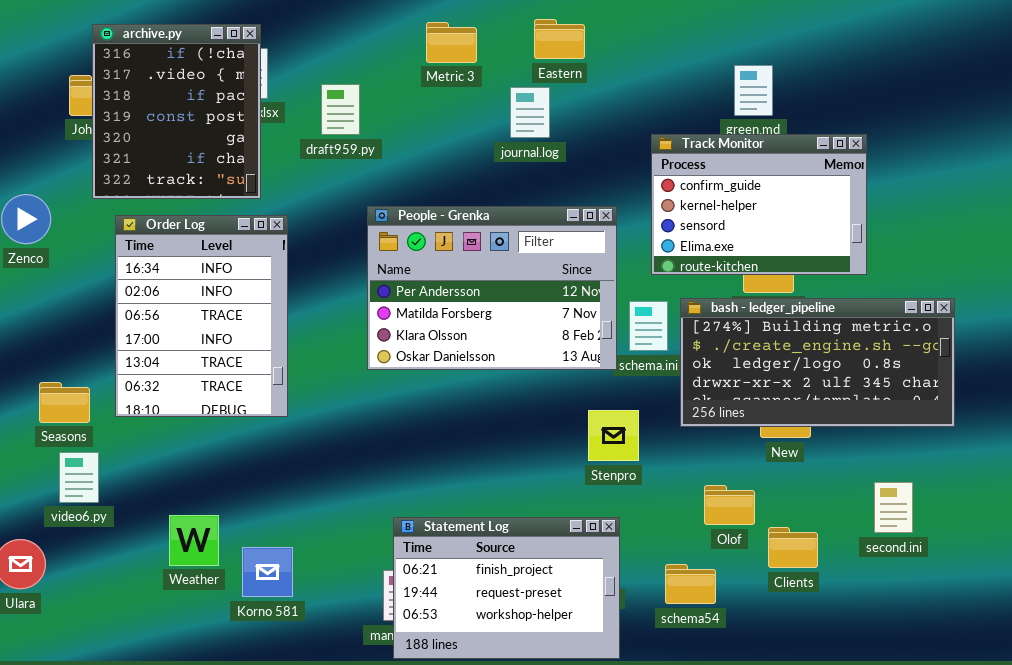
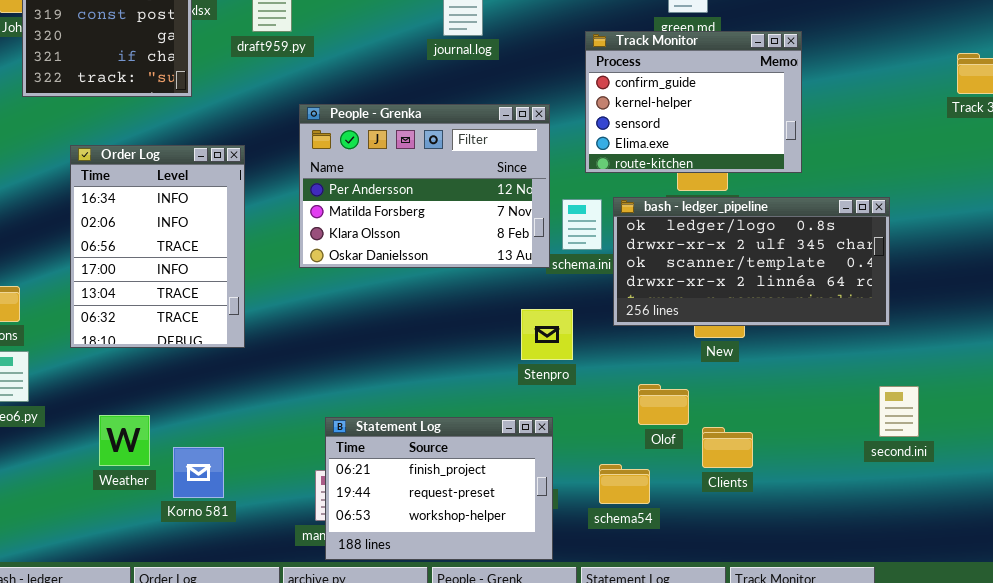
Order Log: [115,215,288,417] -> [70,145,245,348], moved
bash - ledger_pipeline: [680,298,955,427] -> [613,197,890,326], scrolled down 2 rows
second.ini: [874,482,913,533] -> [879,386,919,437], moved

